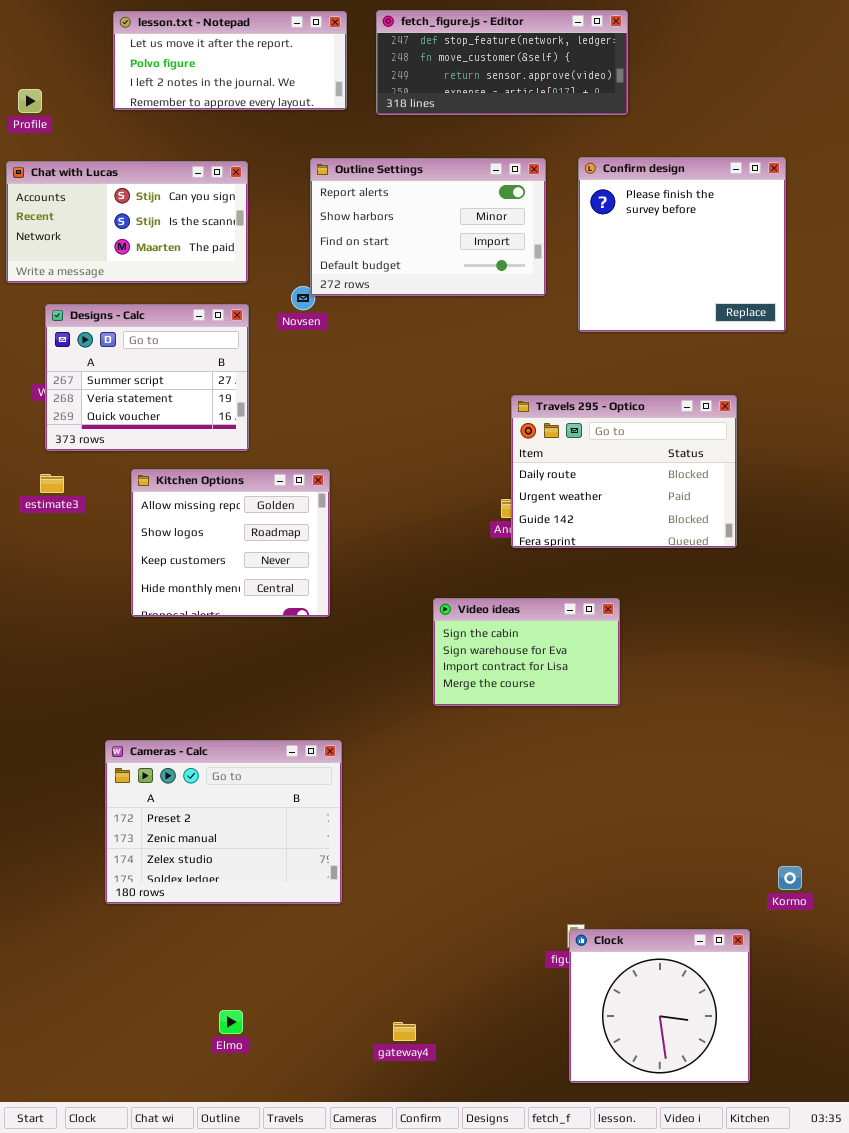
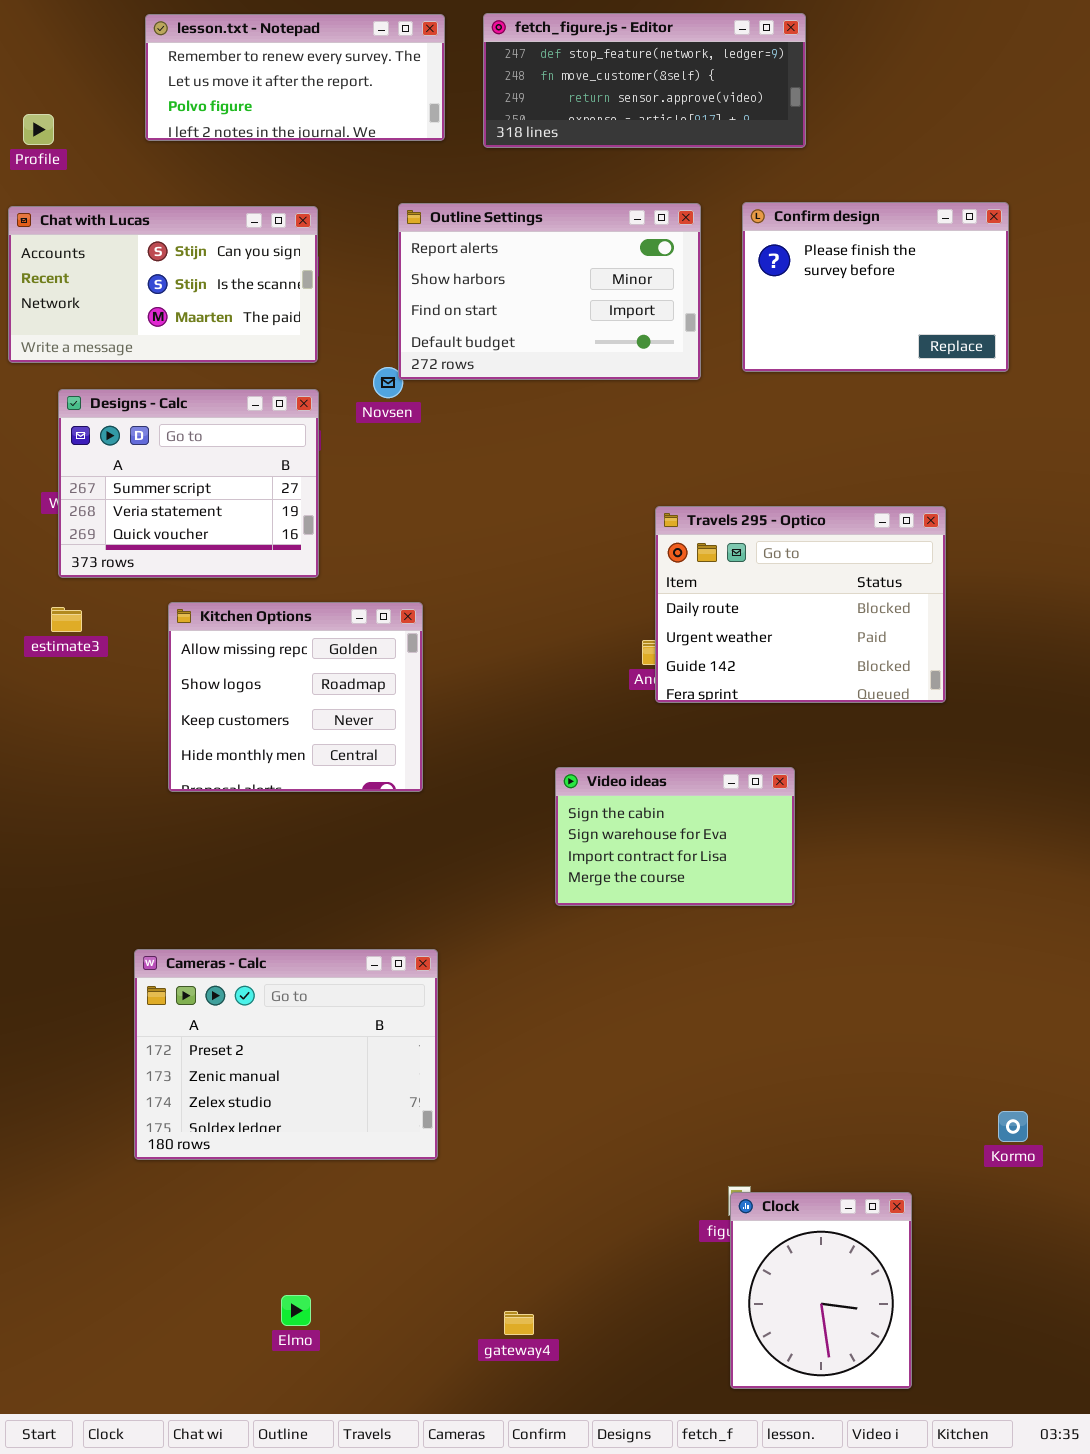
lesson.txt - Notepad: [113,11,347,110] -> [145,14,445,141], scrolled up 1 row
Confirm design: [578,157,786,332] -> [742,202,1009,372], resized
Clock: [569,929,750,1083] -> [730,1192,912,1389], resized

